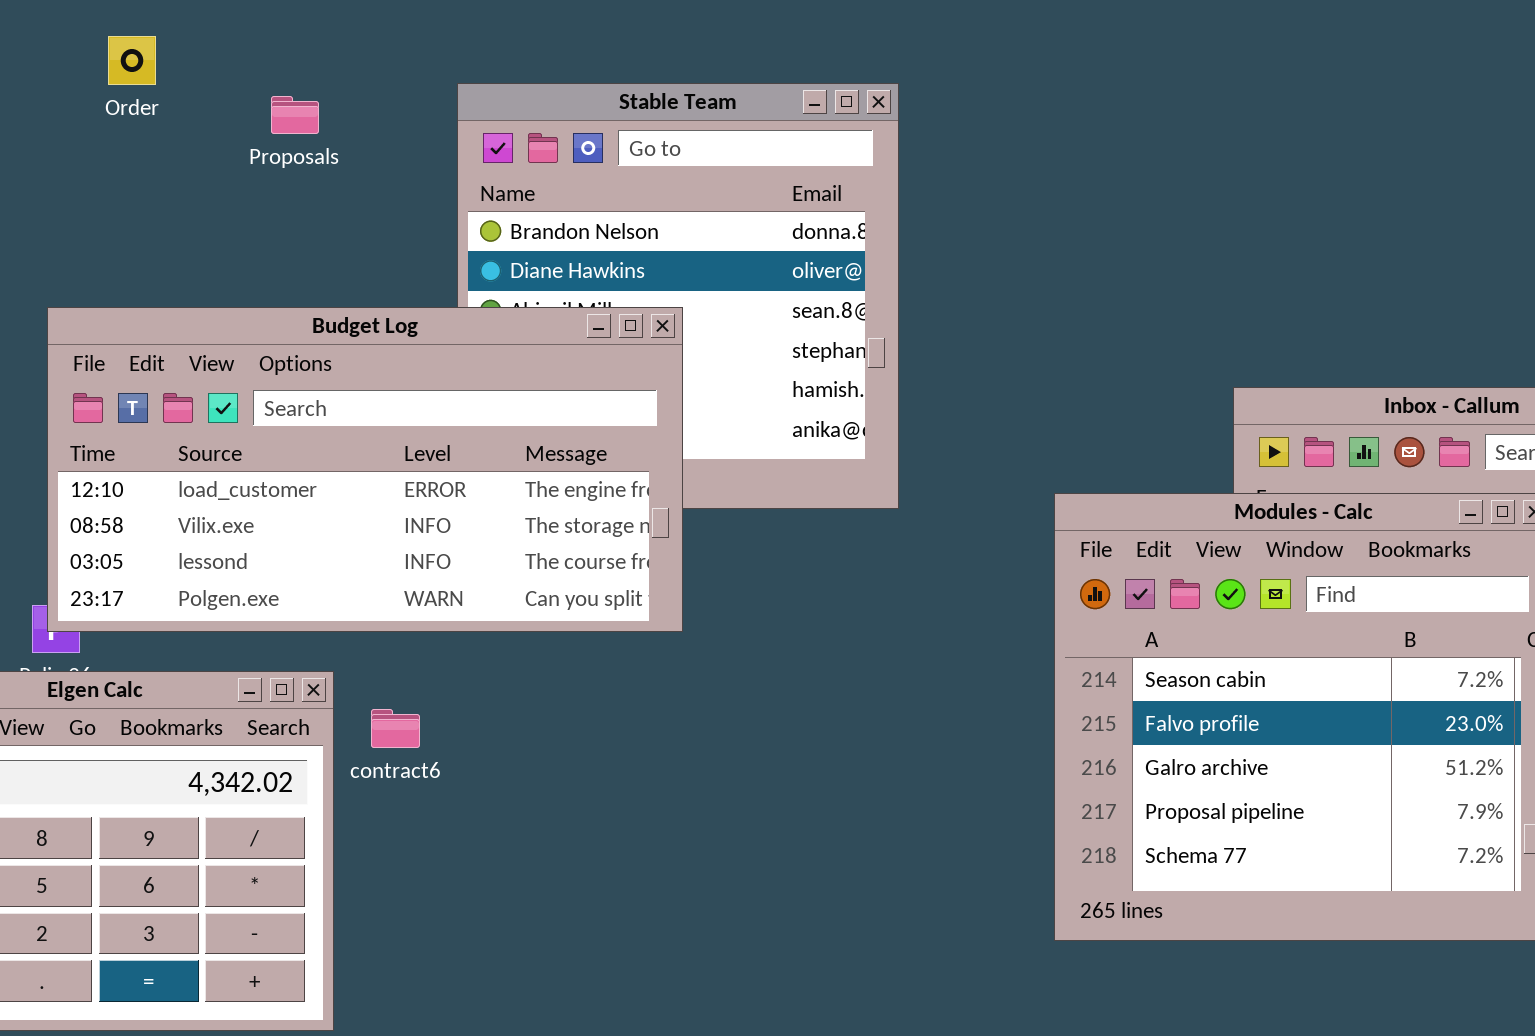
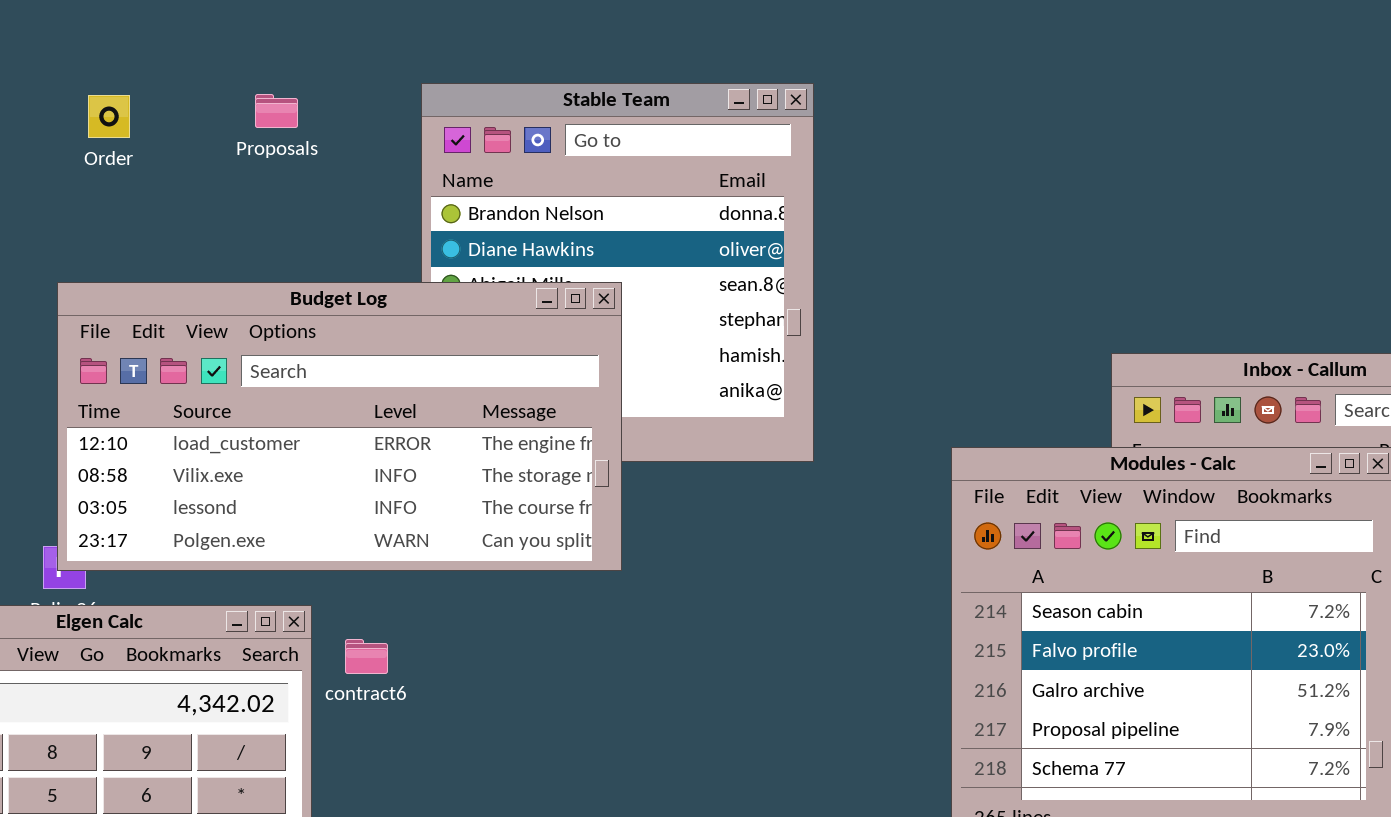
Order: [108,36,156,85] -> [88,95,130,138], moved

